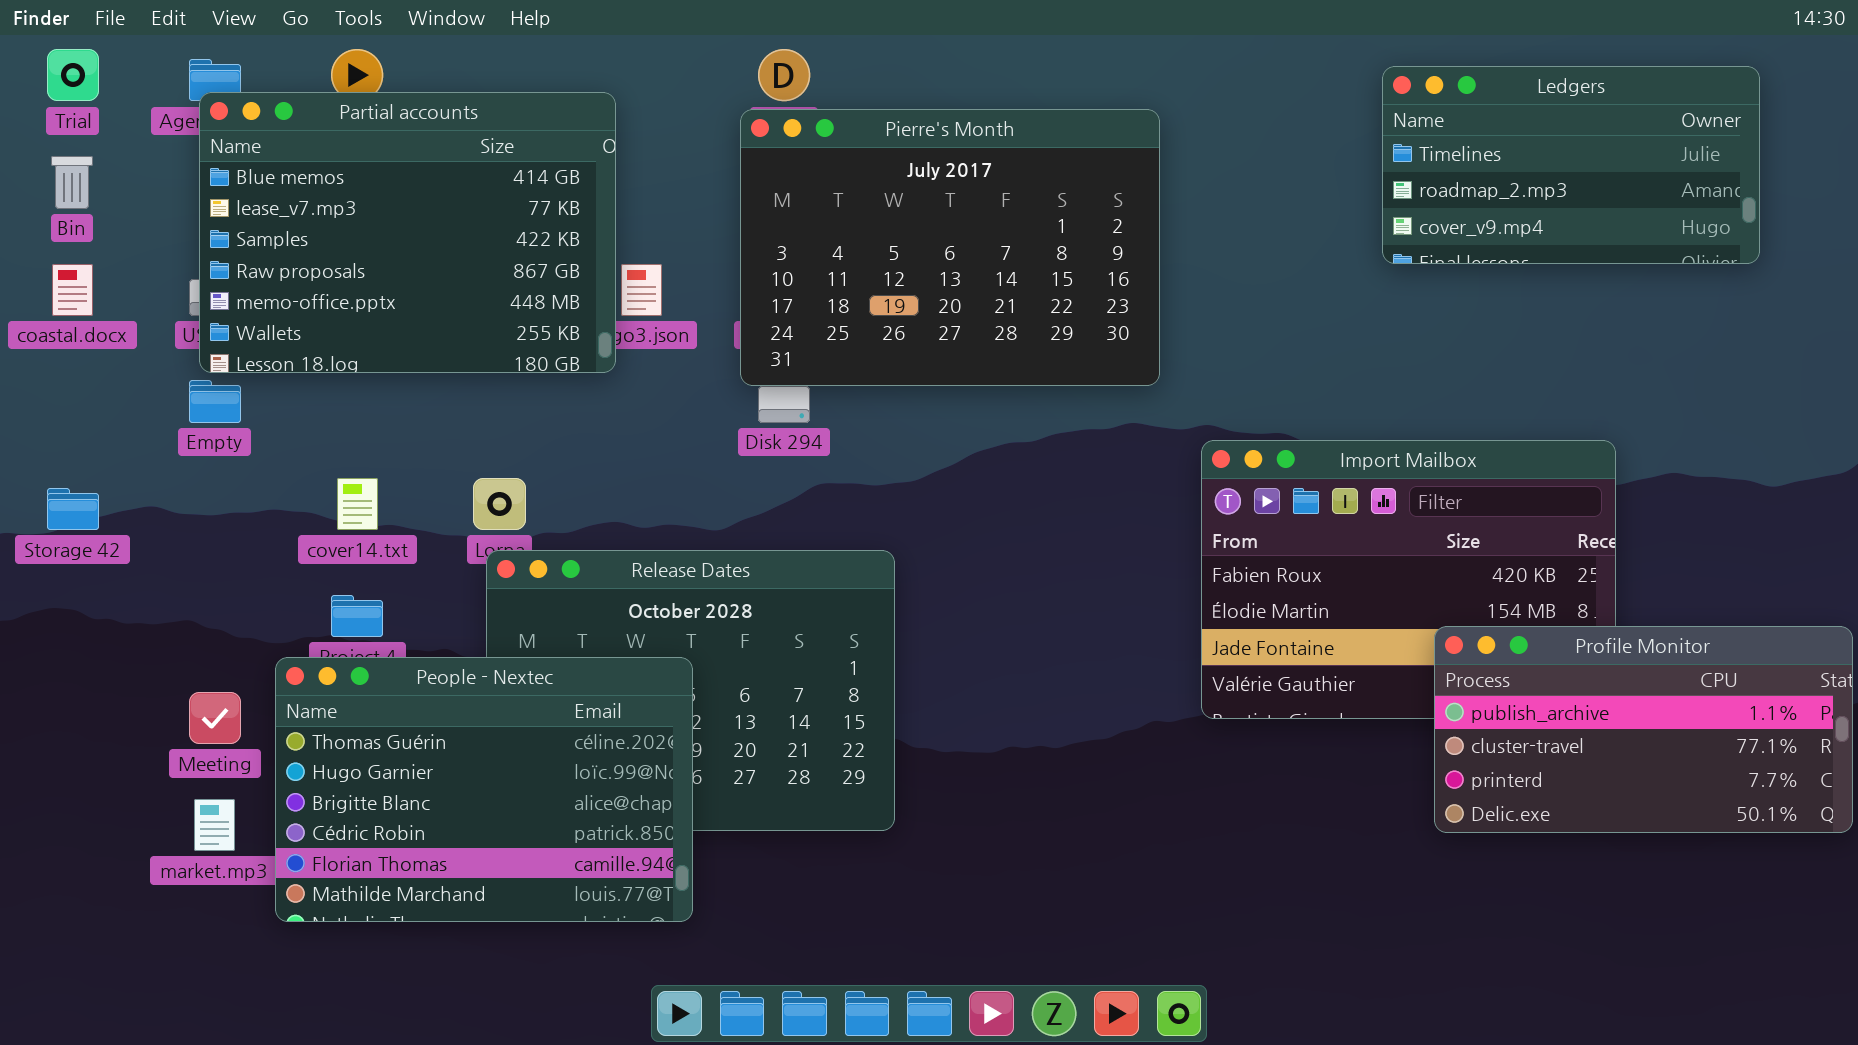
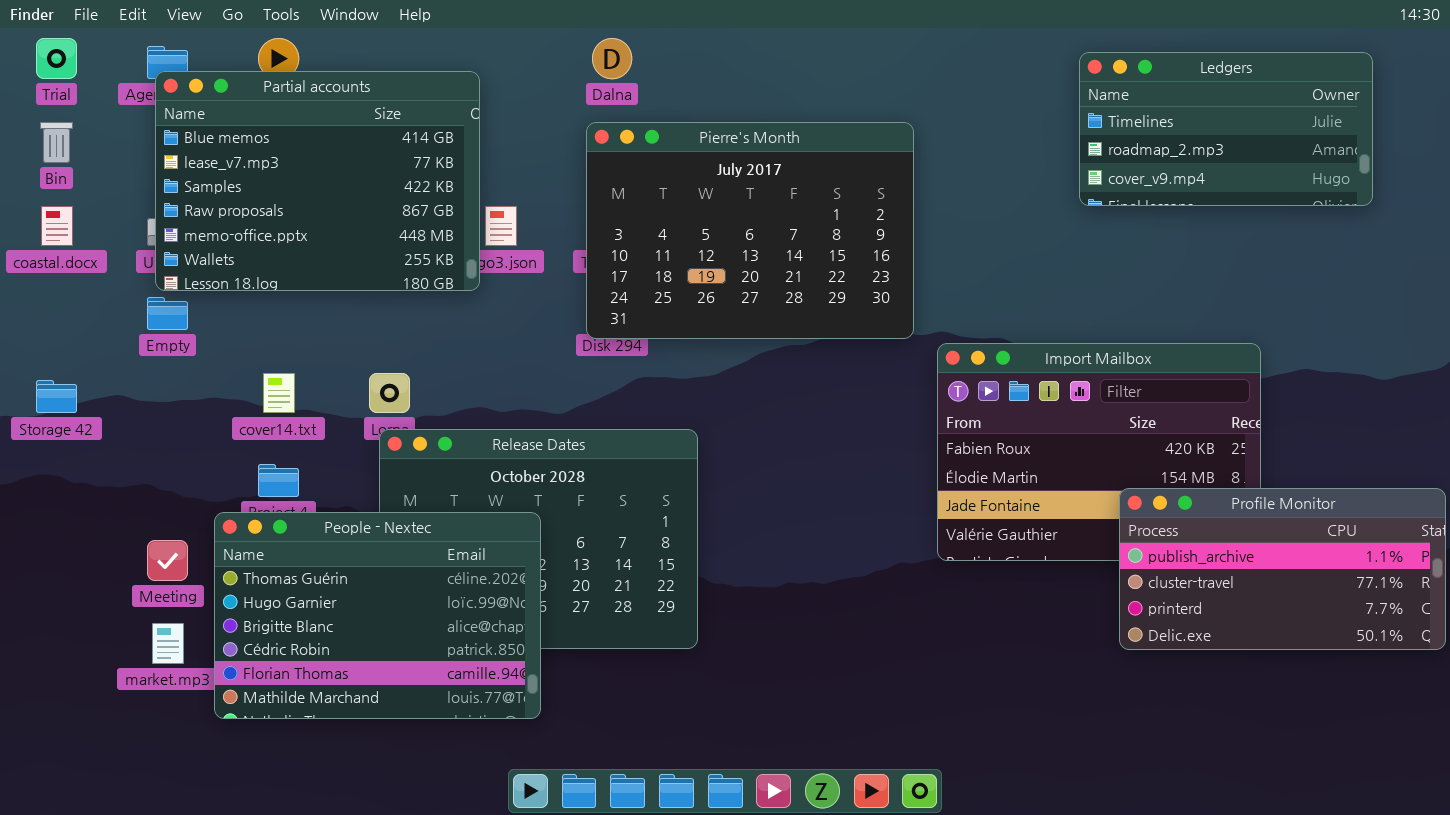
Pierre's Month: [740,109,1160,386] -> [586,122,914,339], moved

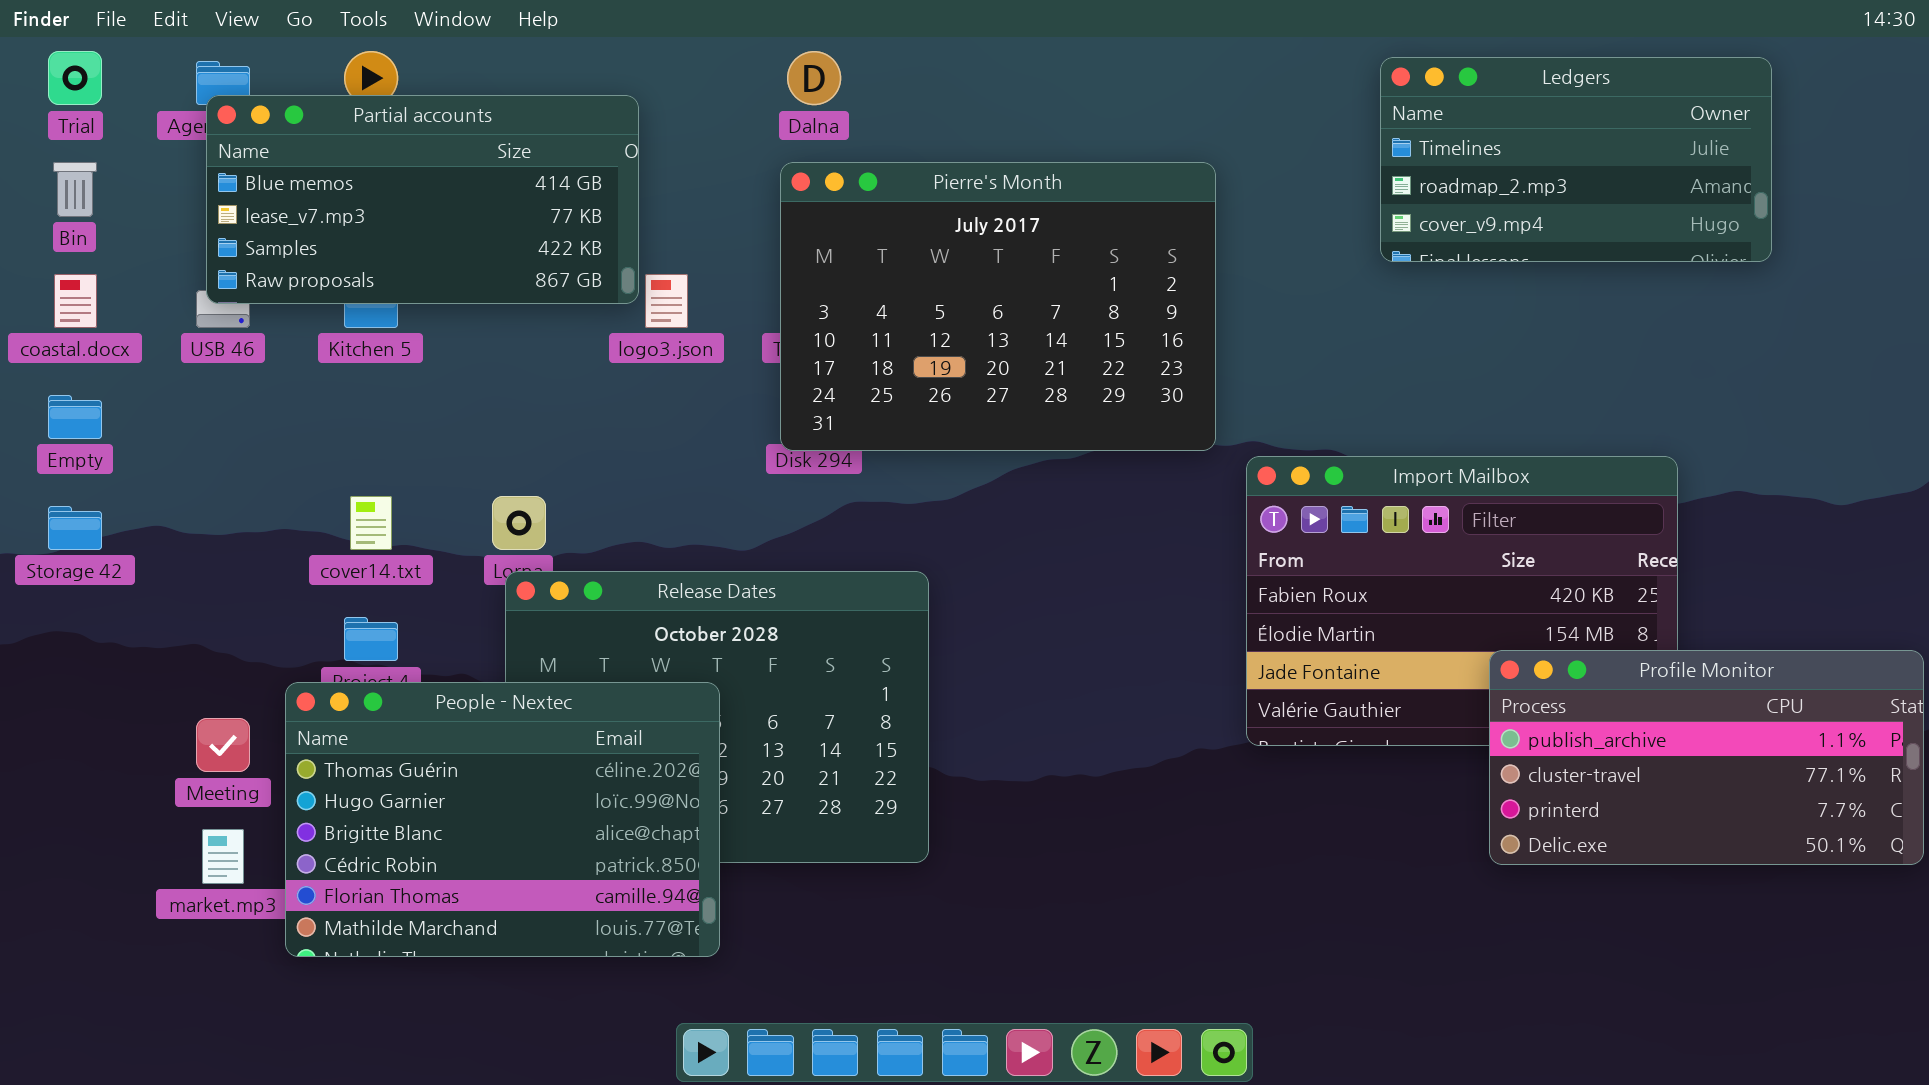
Ledgers: [1079,52,1373,206] -> [1380,57,1772,262], moved
Partial accounts: [155,71,480,291] -> [206,95,639,304], resized
Empty: [147,297,188,330] -> [48,395,102,439], moved

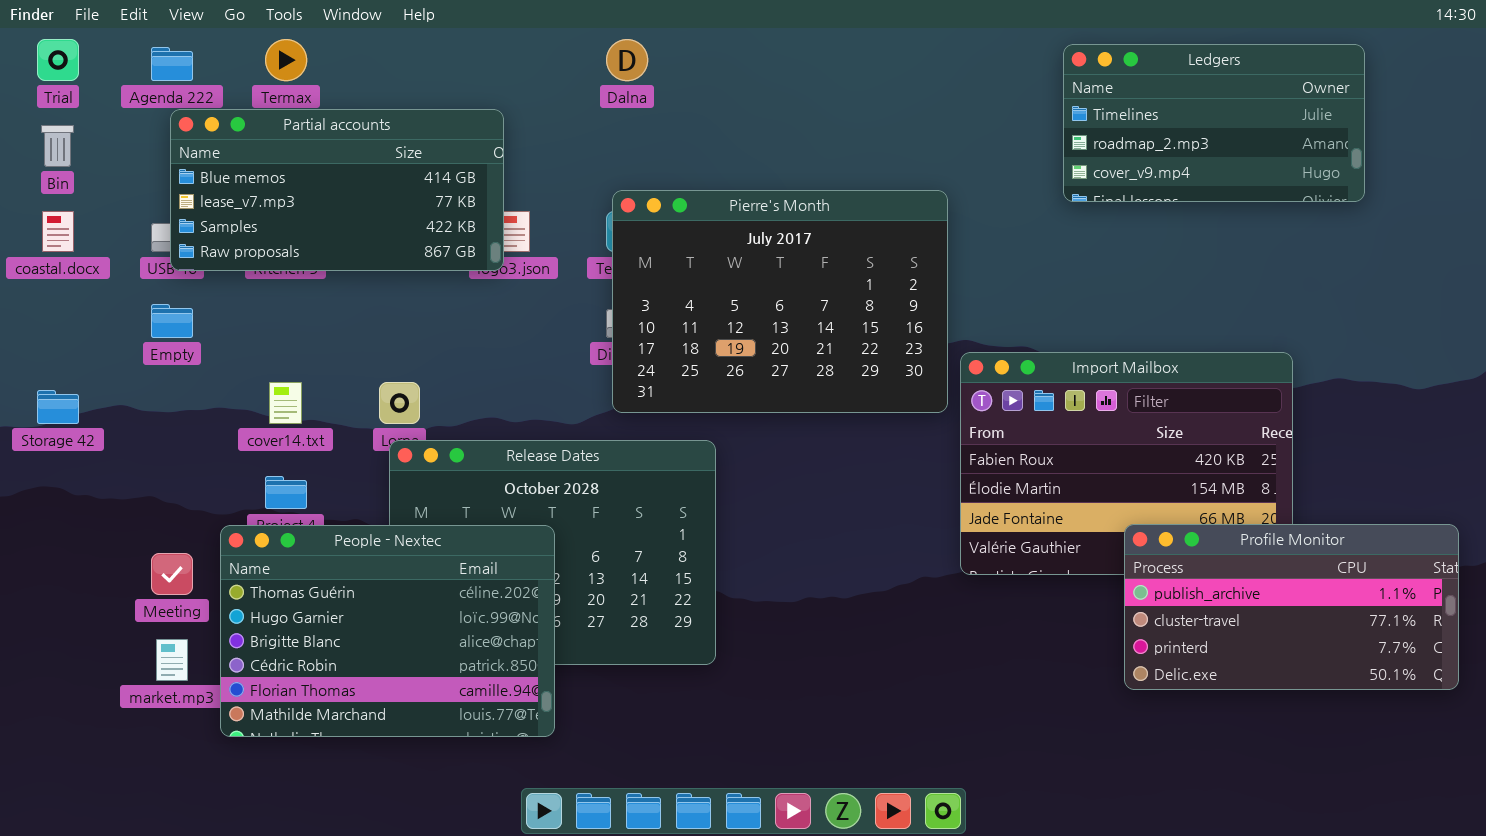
Partial accounts: [206,95,639,304] -> [170,109,504,271], moved
Pierre's Month: [780,162,1216,451] -> [612,190,948,413], moved
Empty: [48,395,102,439] -> [151,304,193,338], moved
Profile Monitor: [1489,650,1924,865] -> [1124,524,1459,690], moved

